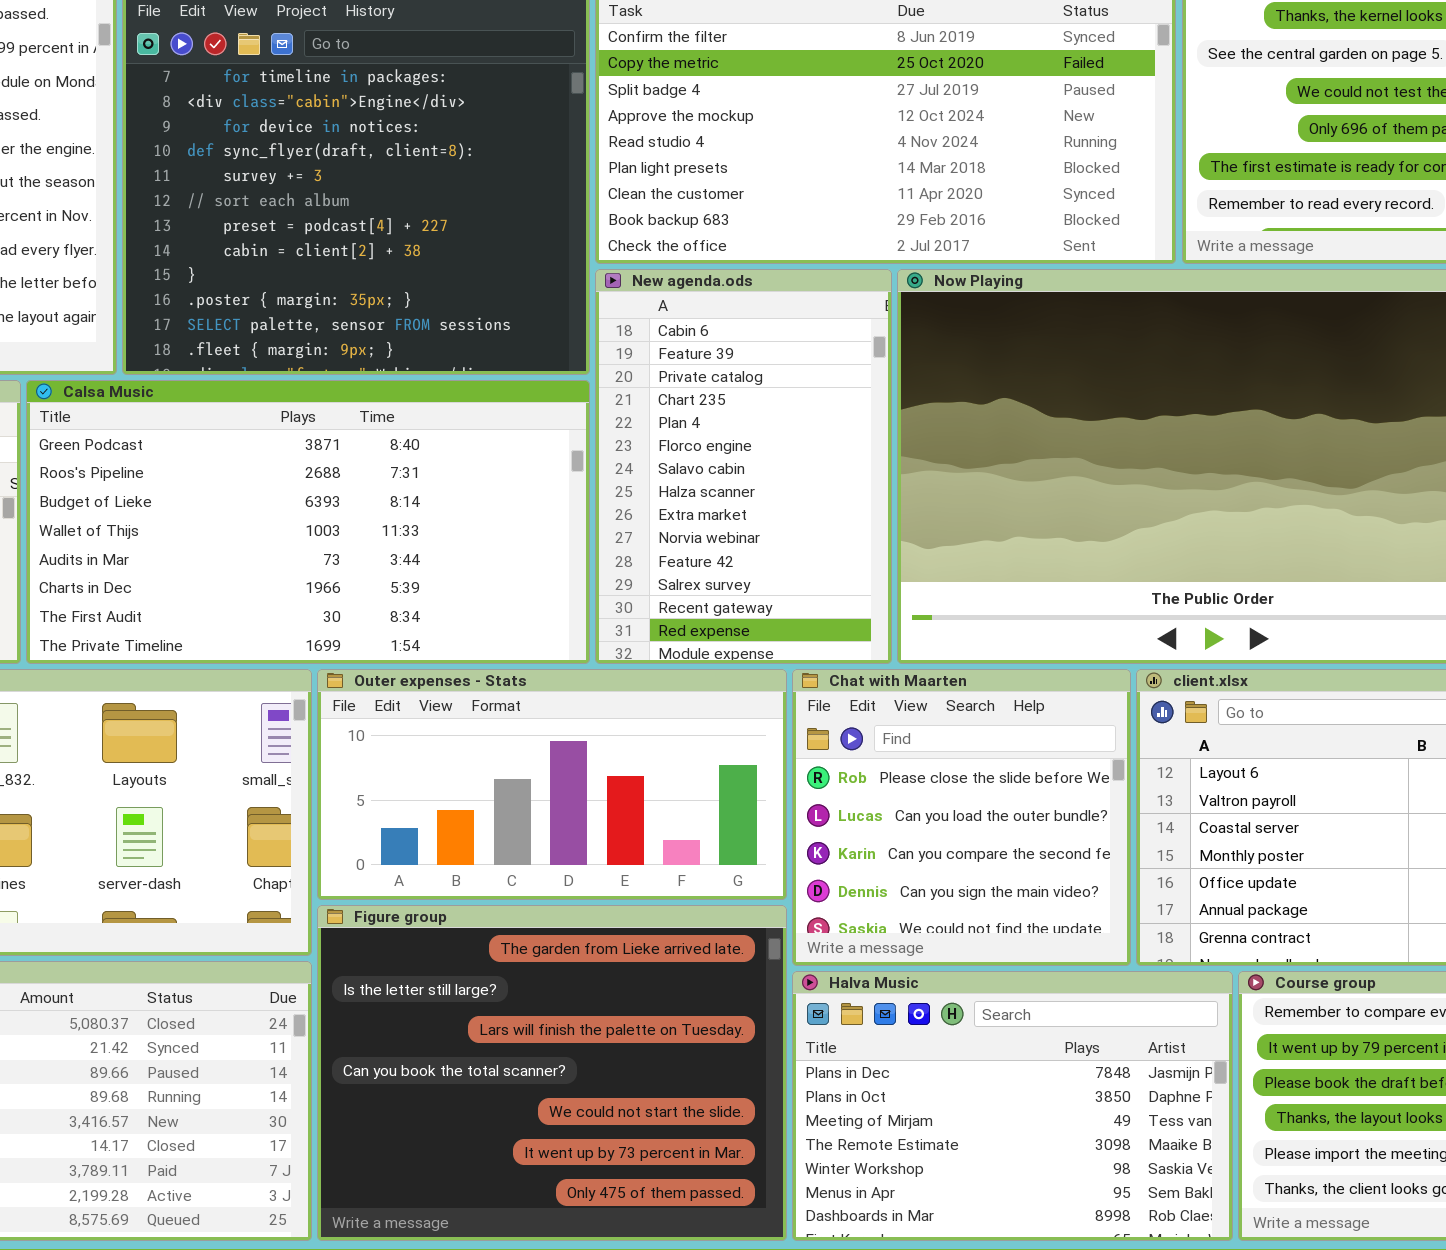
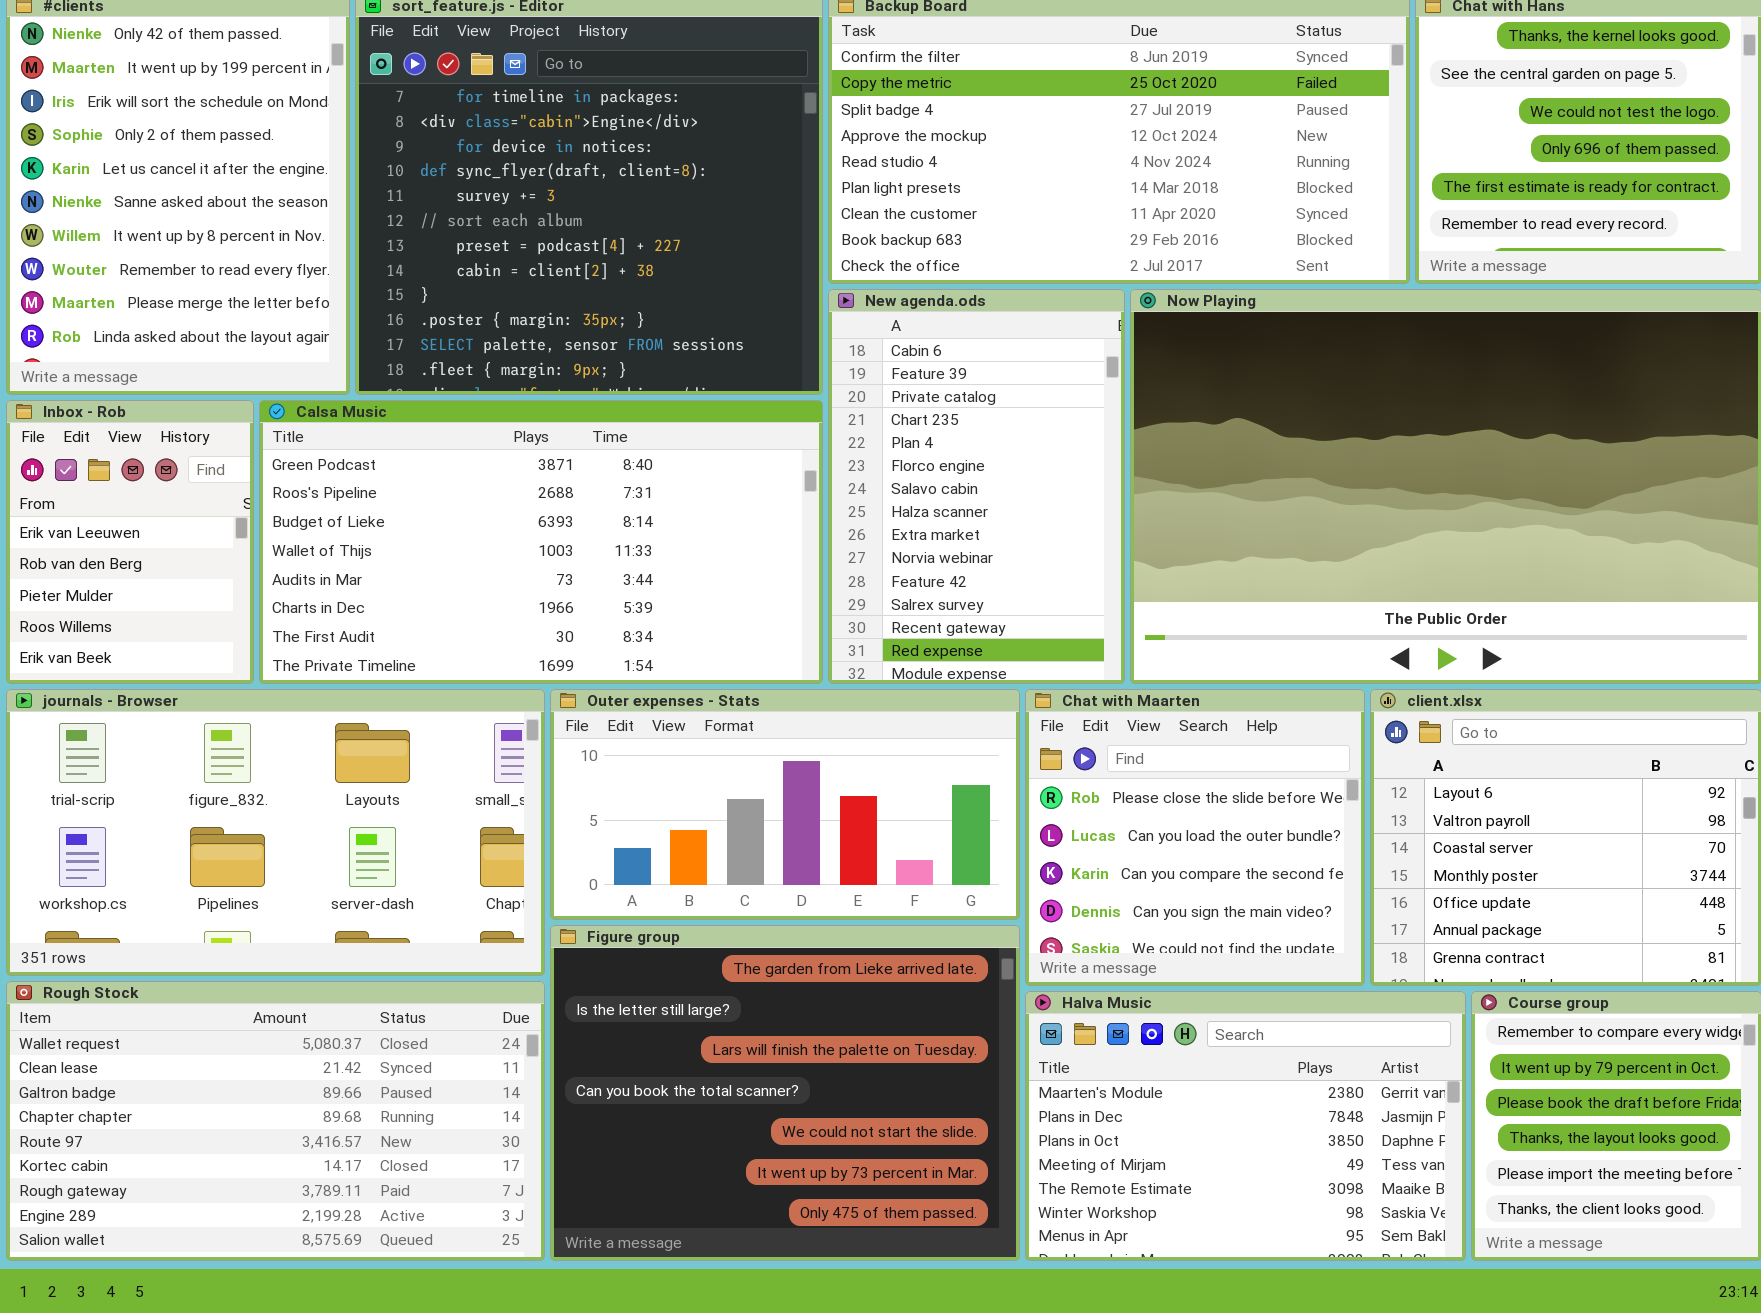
Halva Music: [792,971,1233,1241] -> [1025,991,1466,1261], scrolled up 1 row

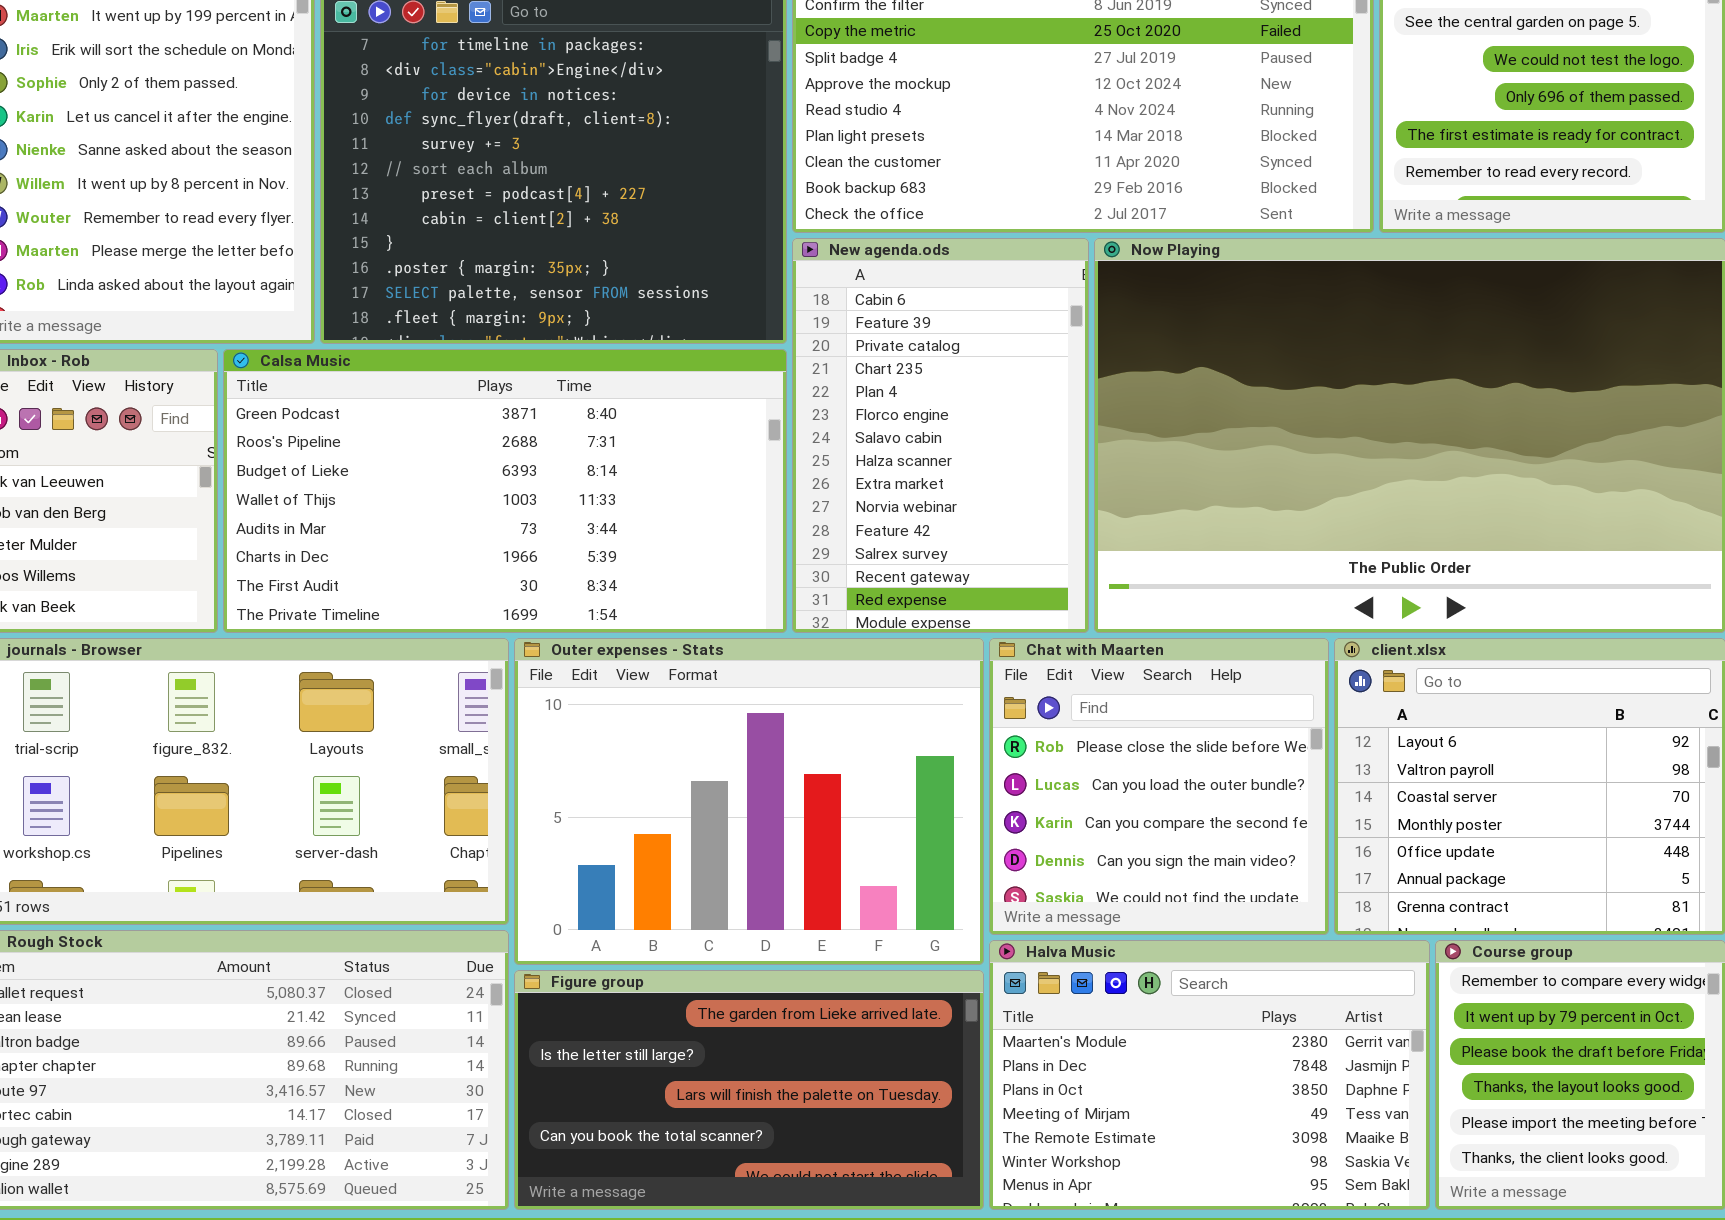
Outer expenses - Stats: [550,689,1020,920] -> [514,638,984,965], resized
Figure group: [550,925,1020,1261] -> [514,970,984,1210], resized

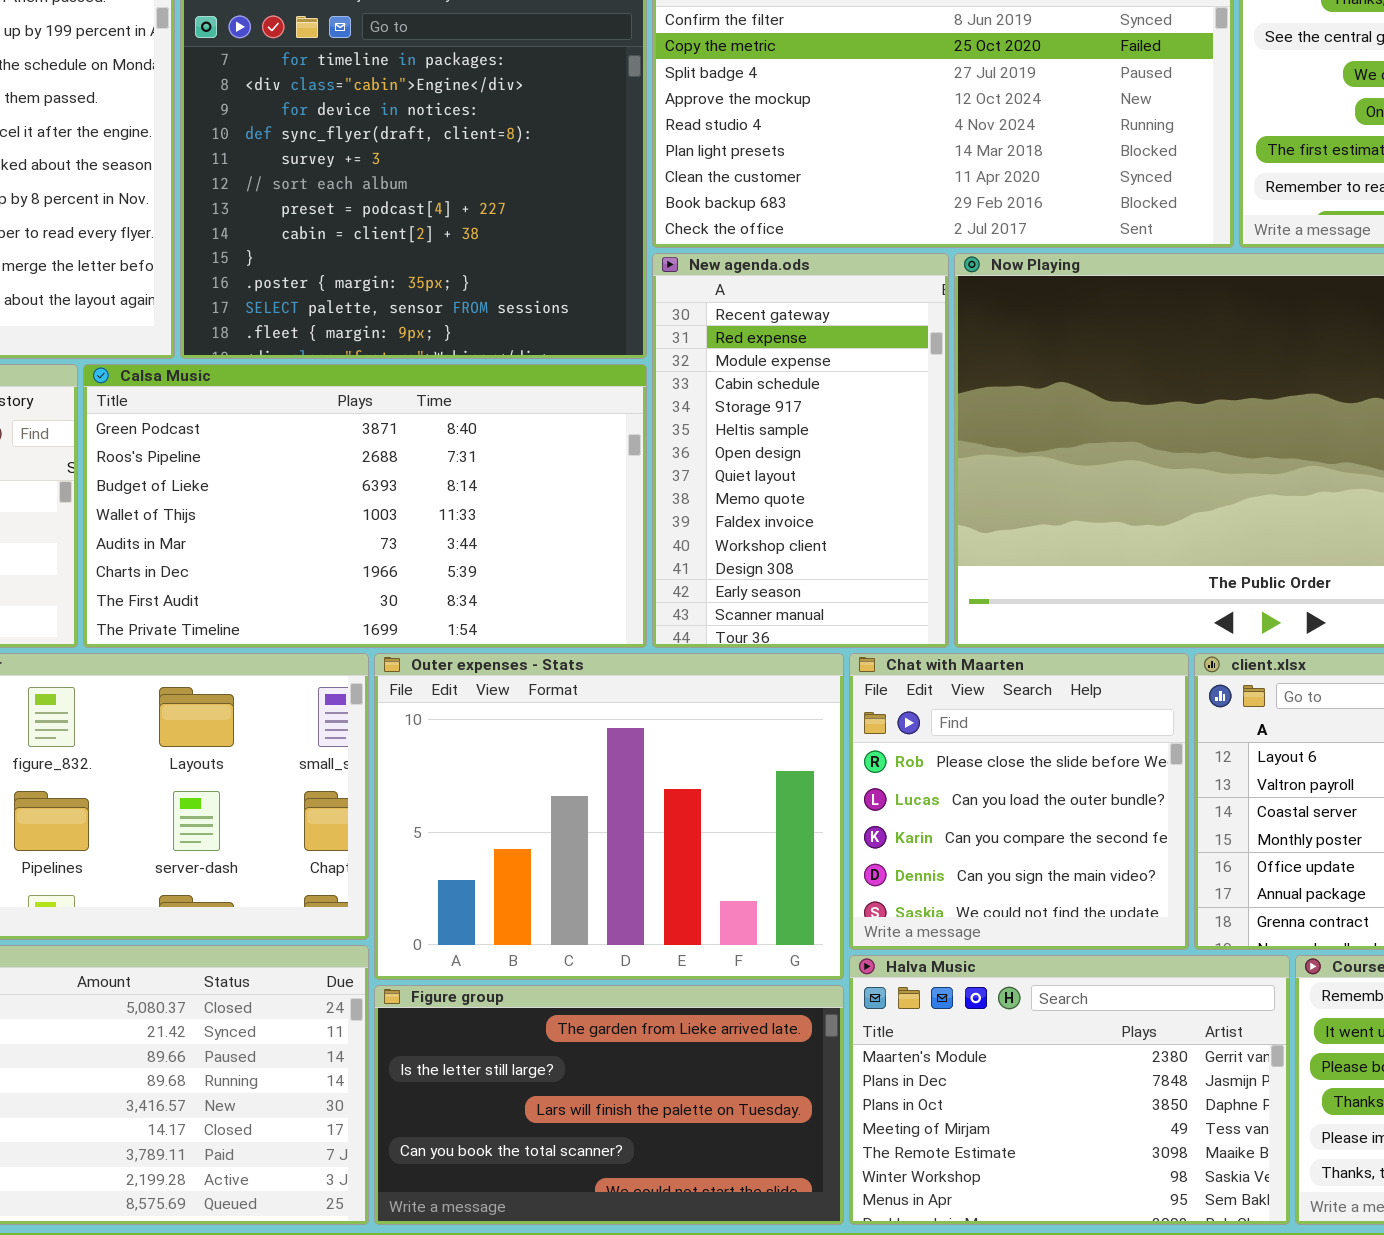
New agenda.ods: [792,238,1089,633] -> [652,253,949,648], scrolled down 12 rows

